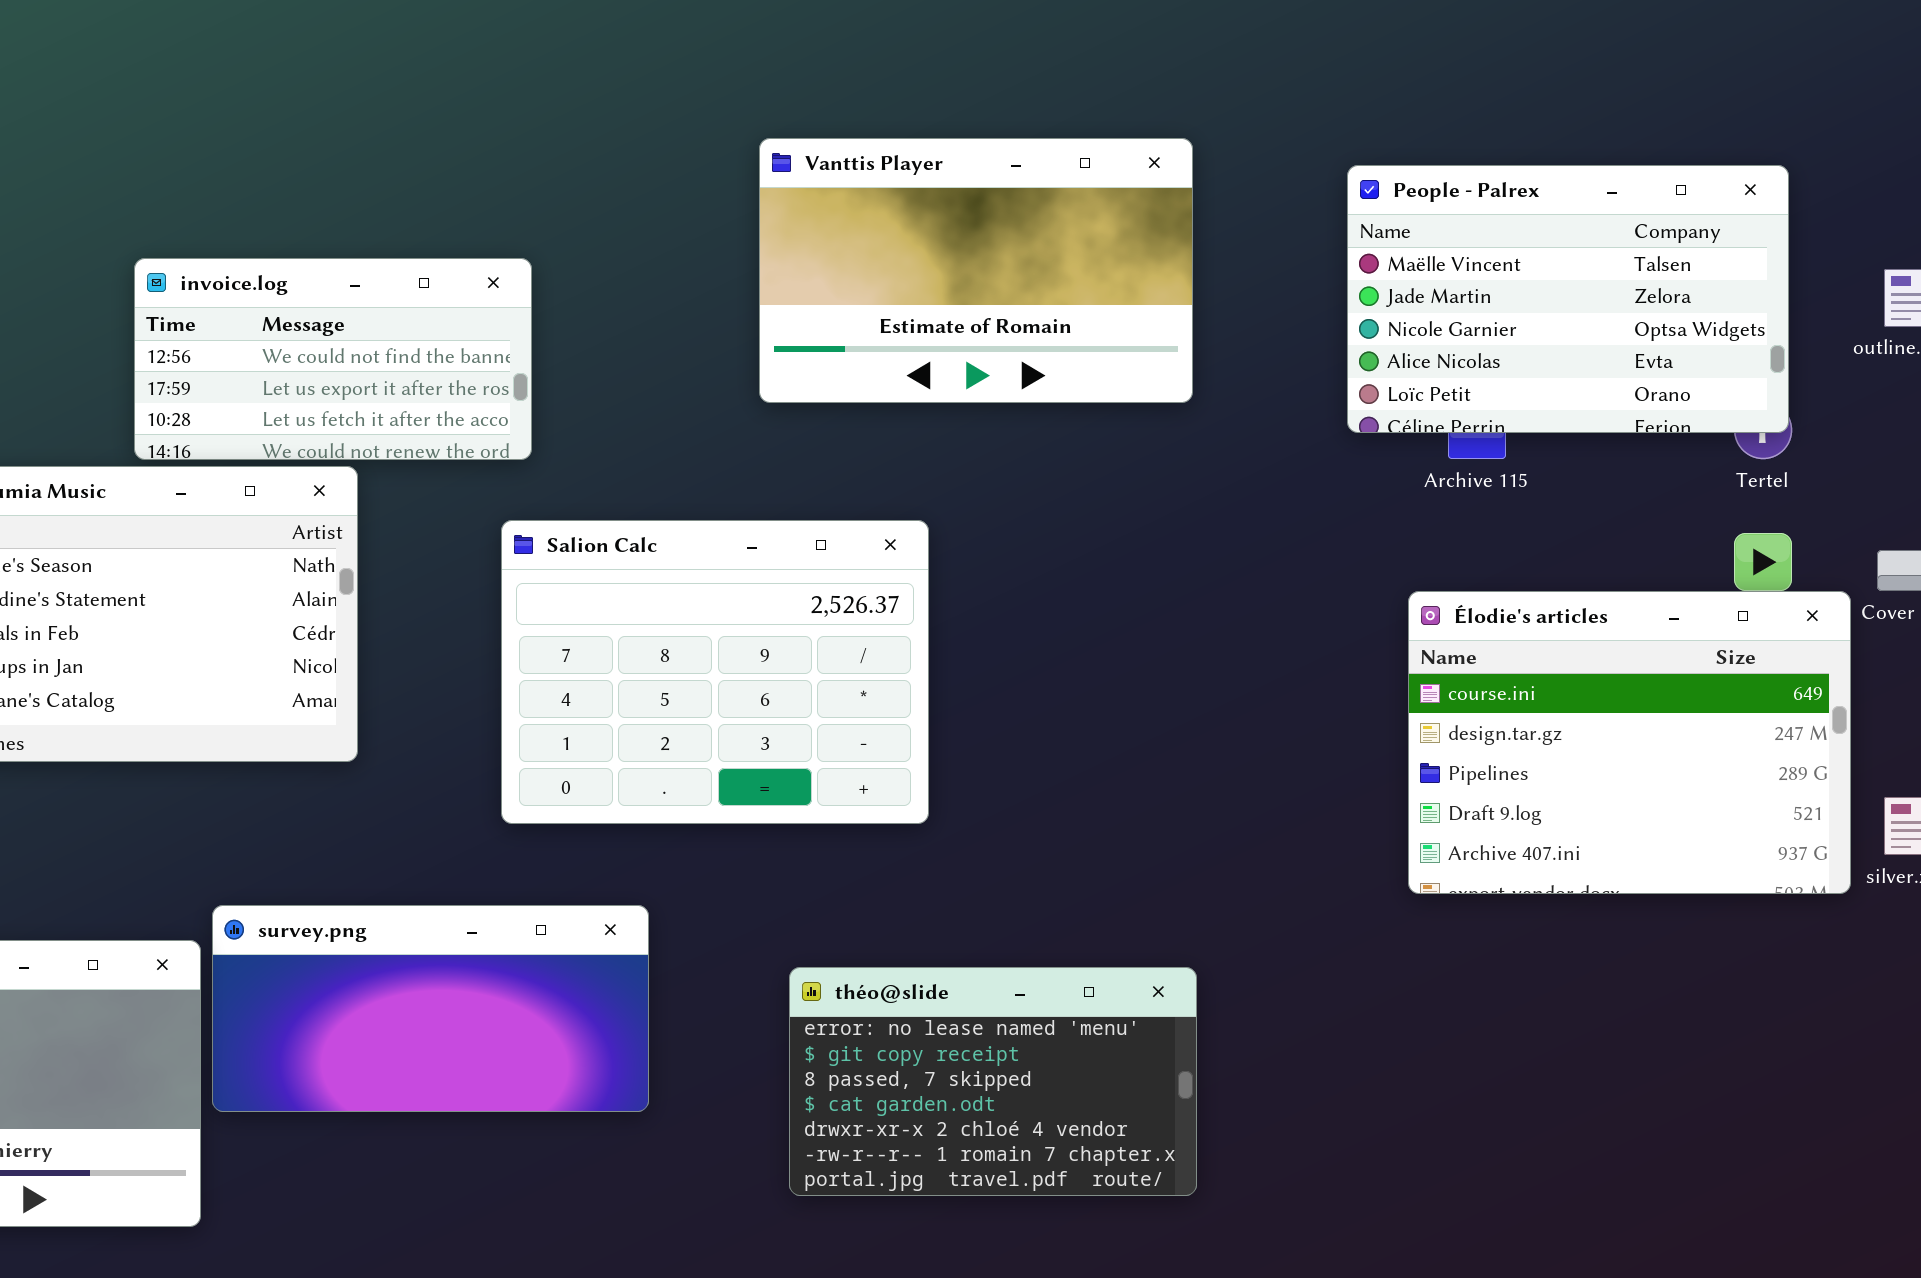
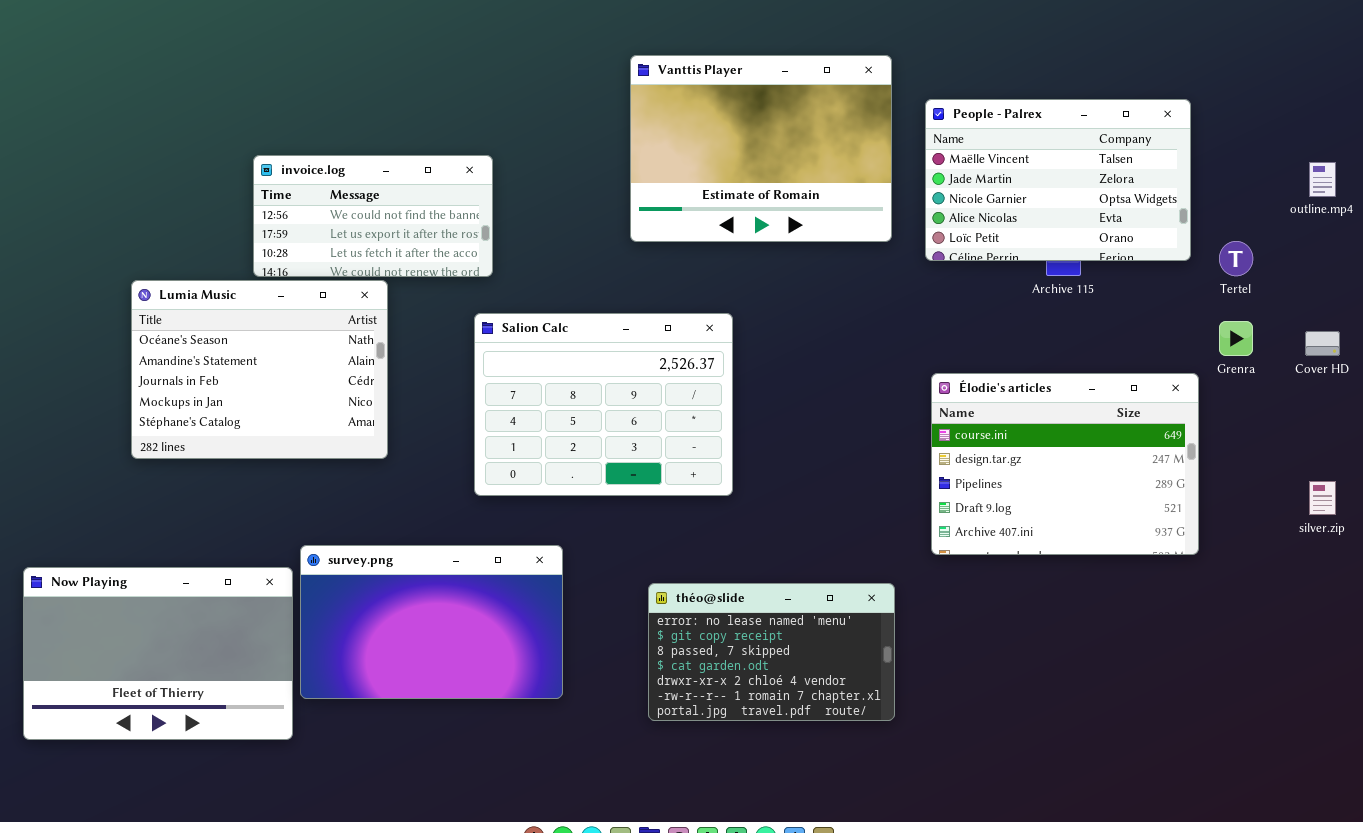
Vanttis Player: [759,138,1193,403] -> [630,55,892,242], resized
People - Palrex: [1347,165,1789,433] -> [925,99,1191,261], moved
Élodie's articles: [1408,591,1851,894] -> [931,373,1199,555], moved
survey.png: [212,905,649,1112] -> [300,545,563,699], resized

